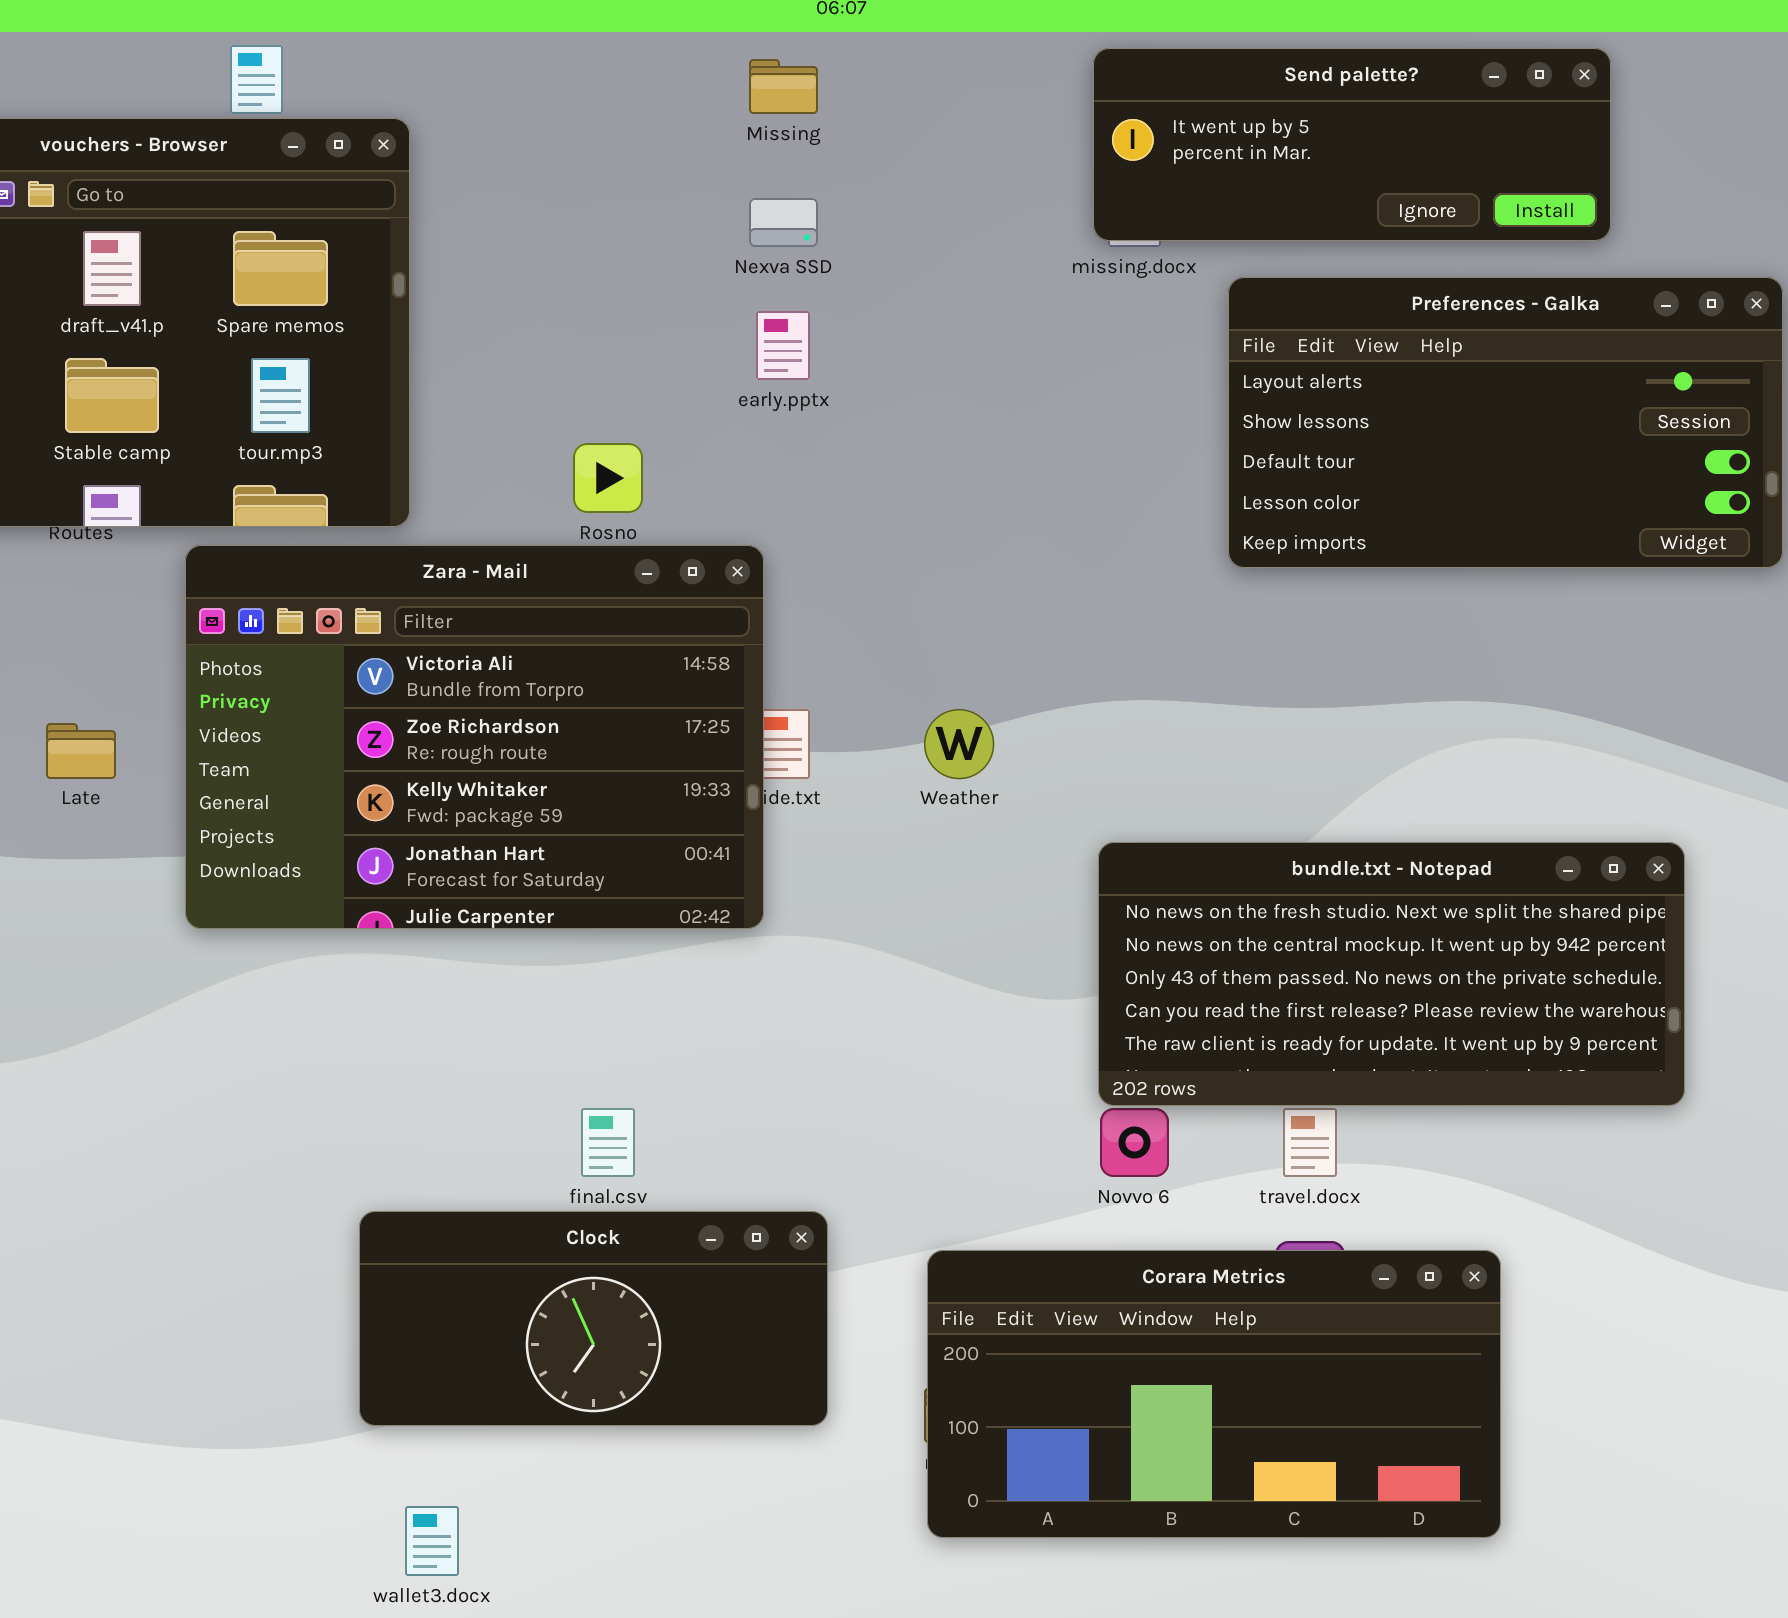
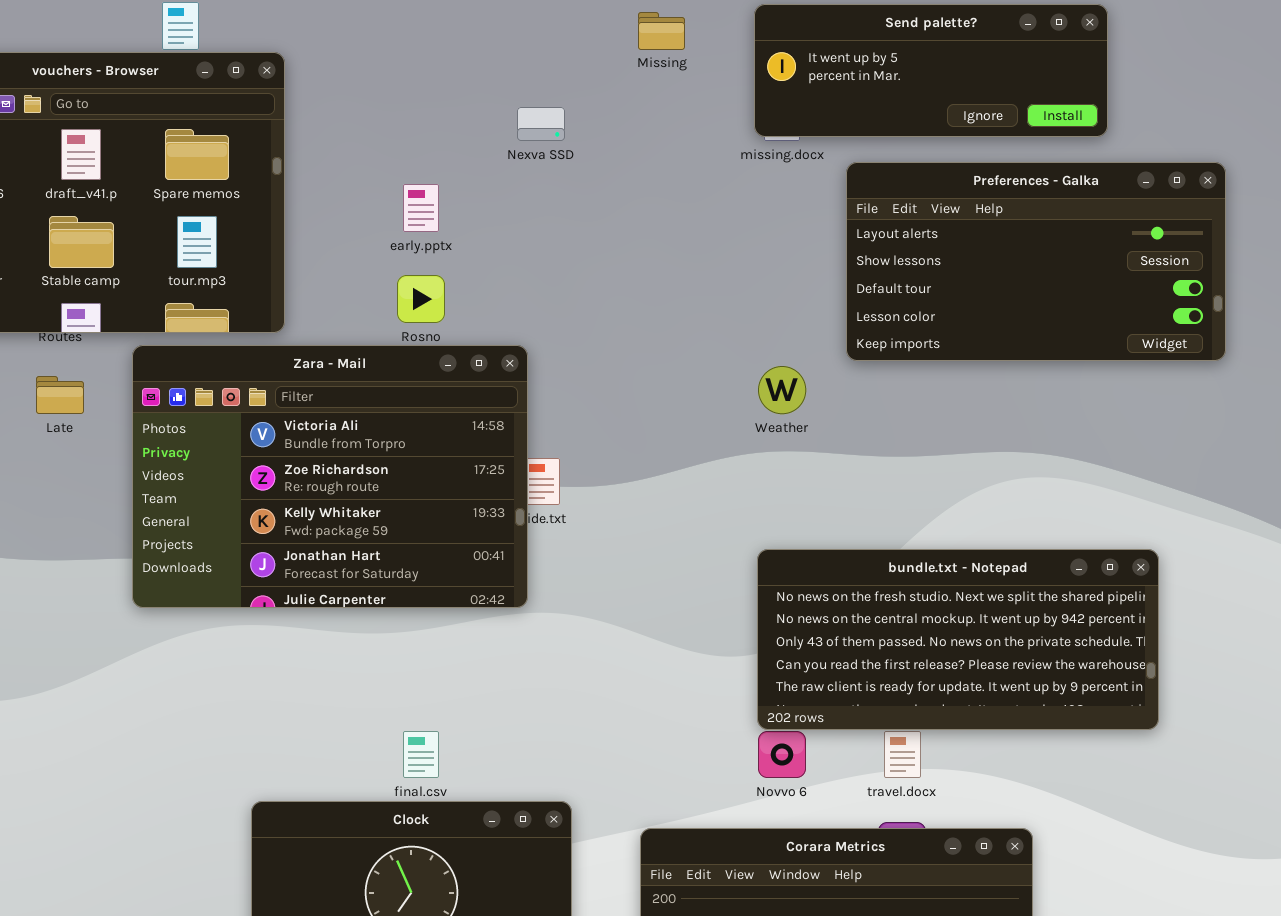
Missing: [749,59,818,114] -> [638,12,685,50], moved
early.pptx: [756,311,810,380] -> [403,184,439,232], moved
Weather: [924,709,994,779] -> [758,366,806,414], moved
Late: [46,723,116,779] -> [36,376,84,414], moved

